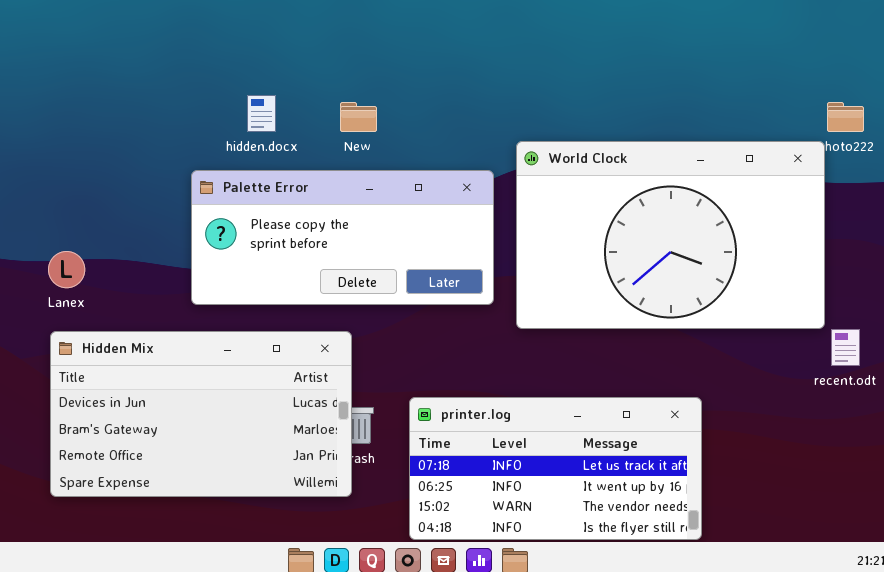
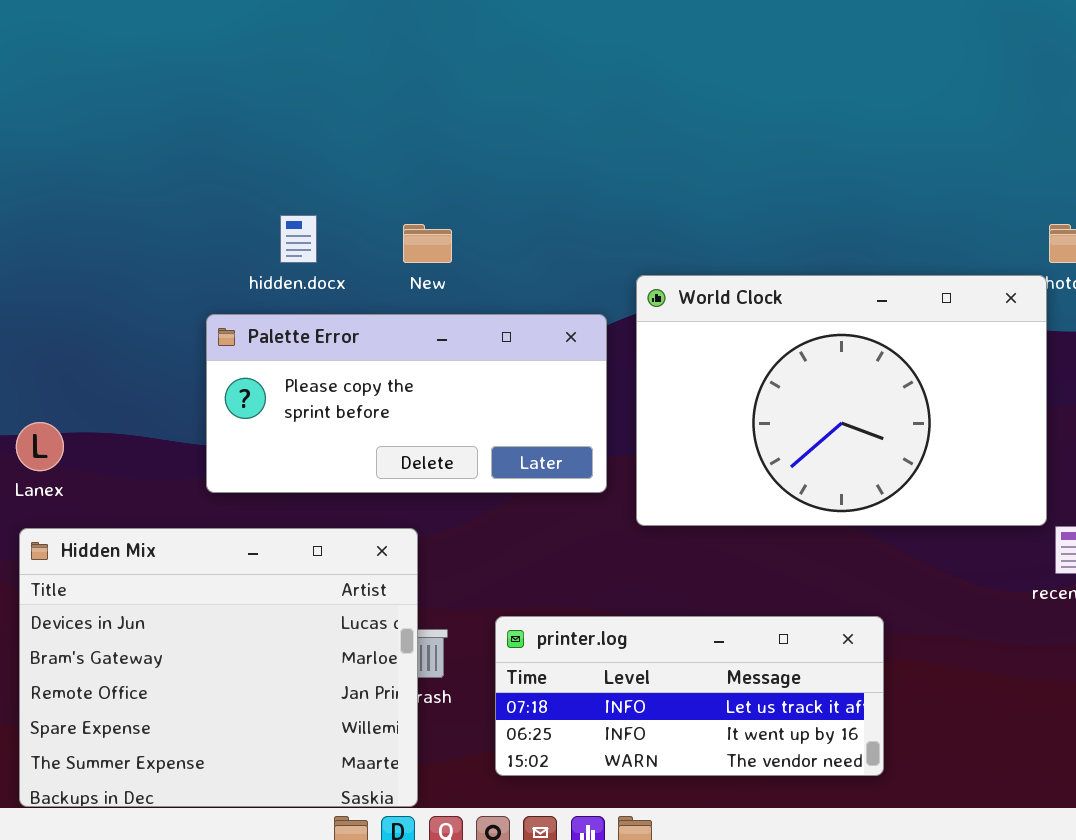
Hidden Mix: [50,331,352,497] -> [19,528,418,807], resized
printer.log: [409,397,702,540] -> [495,616,884,776], resized

